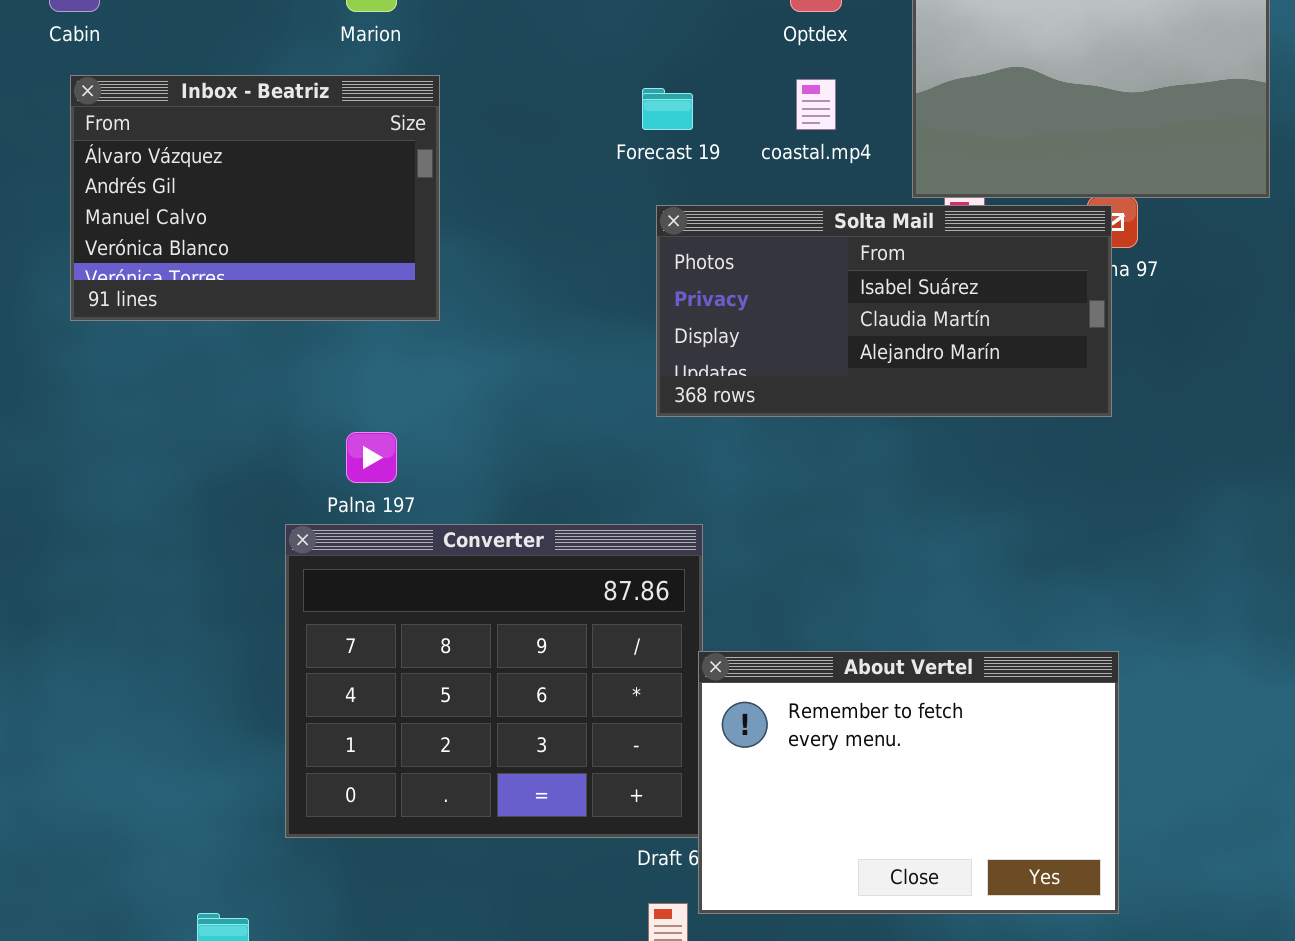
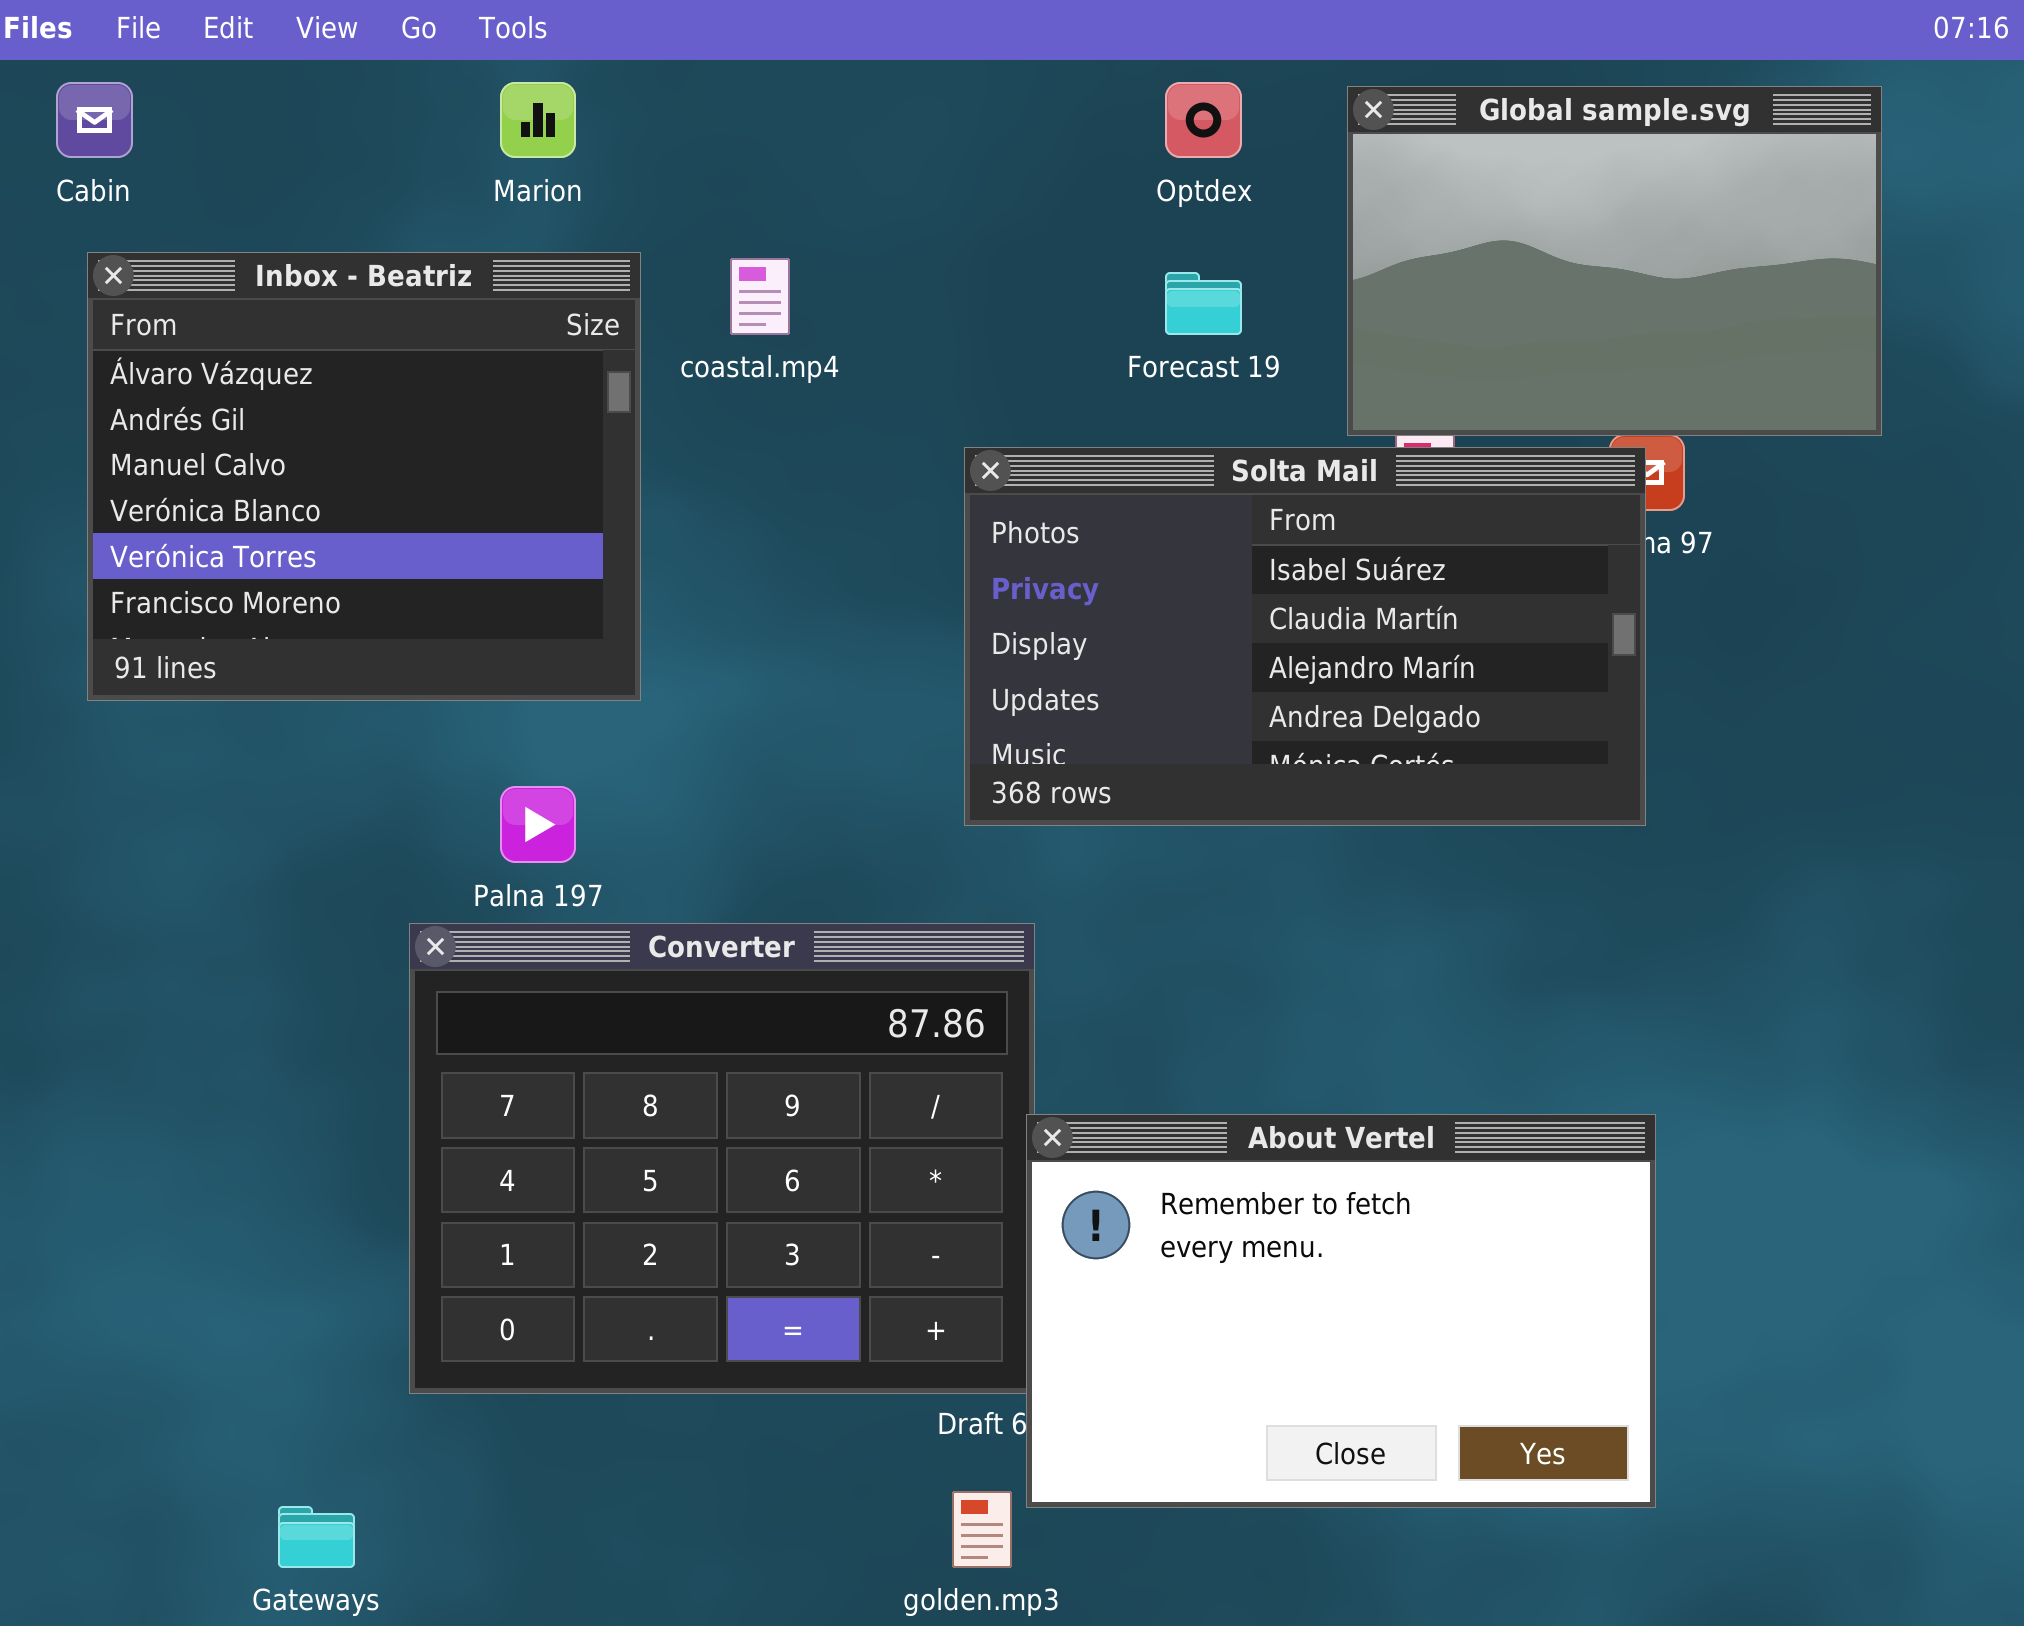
Inbox - Beatriz: [70,75,440,321] -> [87,252,641,701], resized
coastal.mp4: [796,79,836,130] -> [730,258,790,335], moved
Forecast 19: [642,88,693,130] -> [1165,272,1242,335], moved
Solta Mail: [656,205,1112,417] -> [964,447,1646,826], resized

